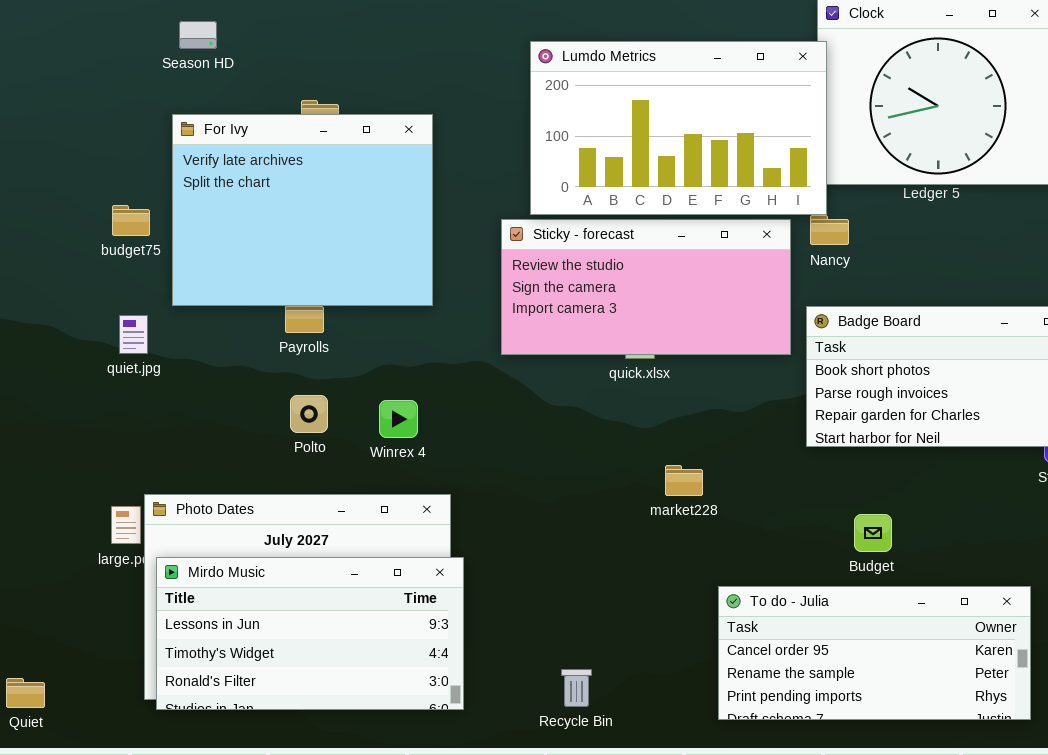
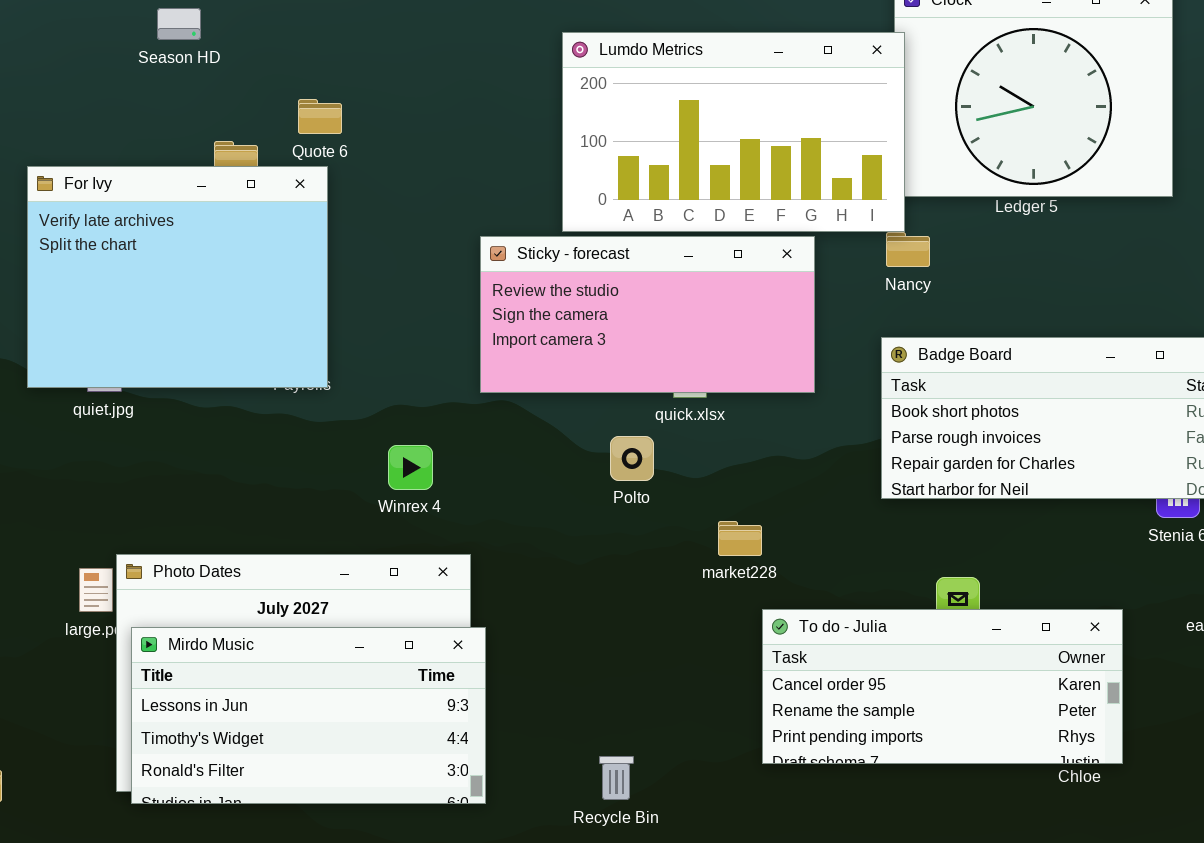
For Ivy: [172,114,433,306] -> [27,166,328,388], moved
Sticky - forecast: [501,219,791,355] -> [480,236,815,393], moved
Polto: [290,395,328,433] -> [610,436,654,481], moved
To do - Julia: [718,586,1031,720] -> [762,609,1123,764], moved

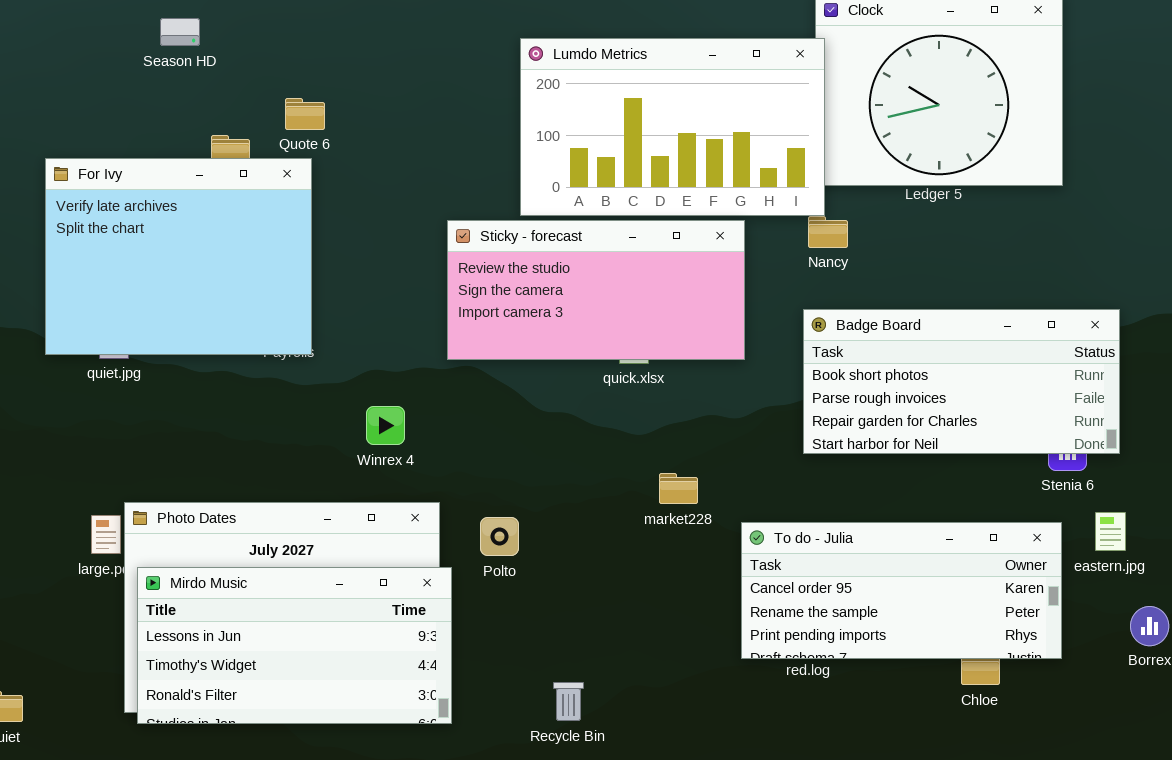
Polto: [610,436,654,481] -> [480,517,519,556], moved
To do - Julia: [762,609,1123,764] -> [741,522,1062,659], moved

